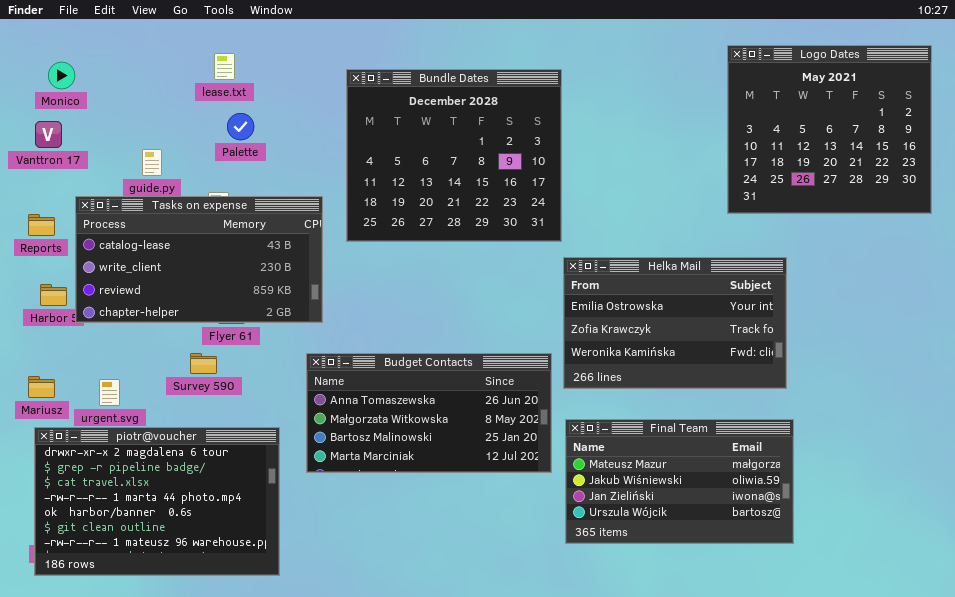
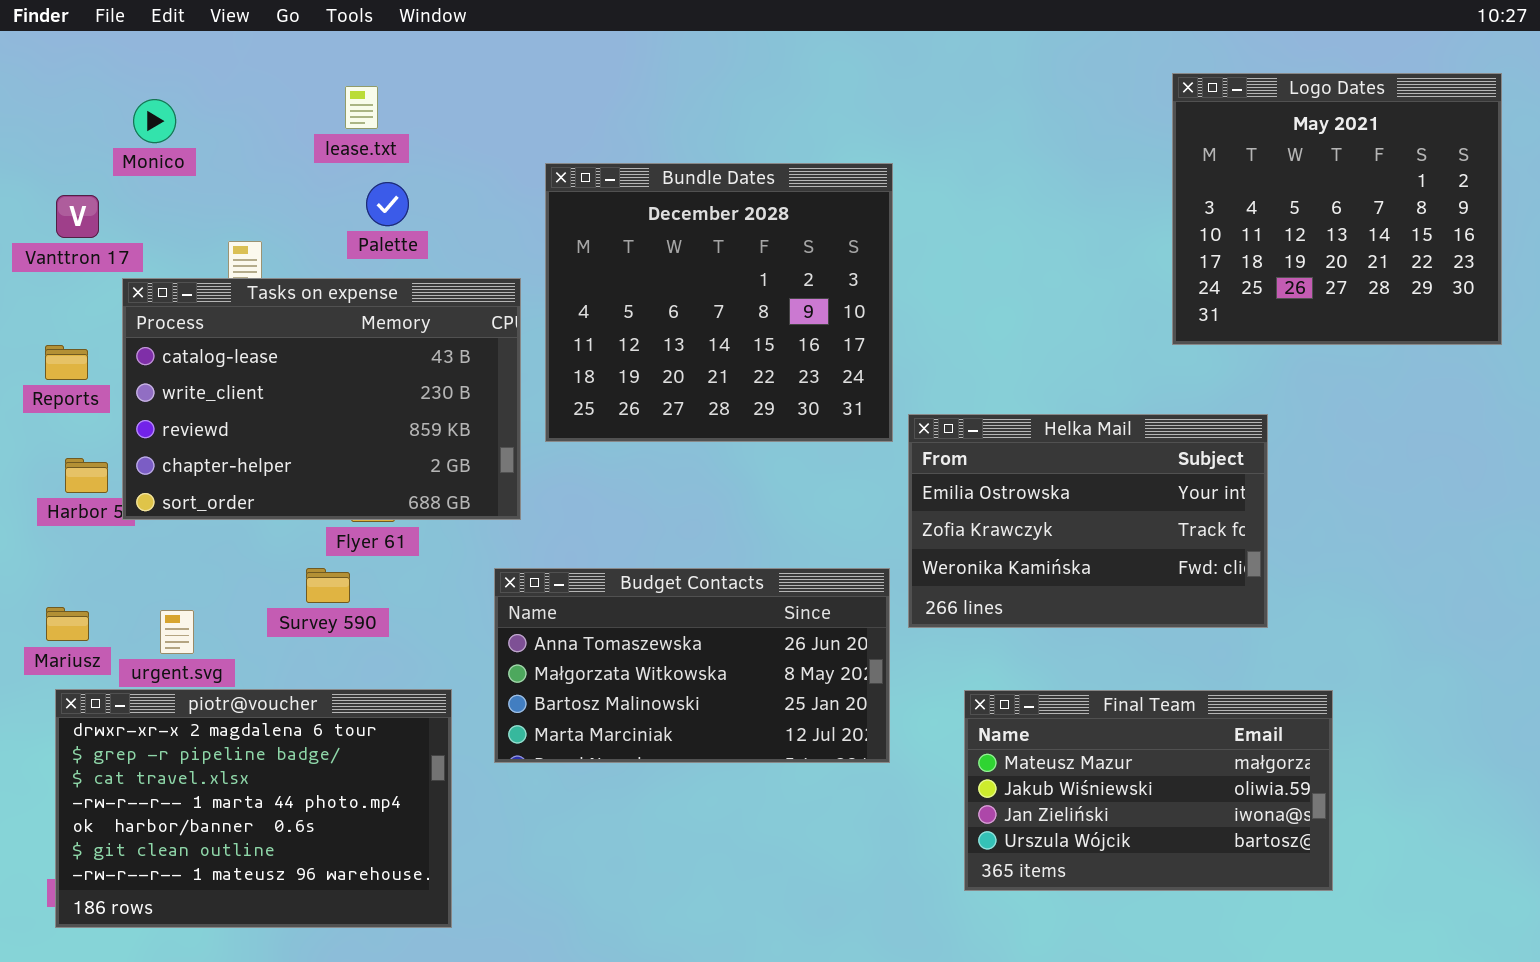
Monico: [48,62,75,89] -> [133,99,176,143], moved
Bundle Dates: [346,69,562,242] -> [545,163,893,442], moved
Tasks on expense: [75,196,323,323] -> [122,278,521,520], resized
Final Team: [565,419,794,544] -> [964,690,1333,891], moved

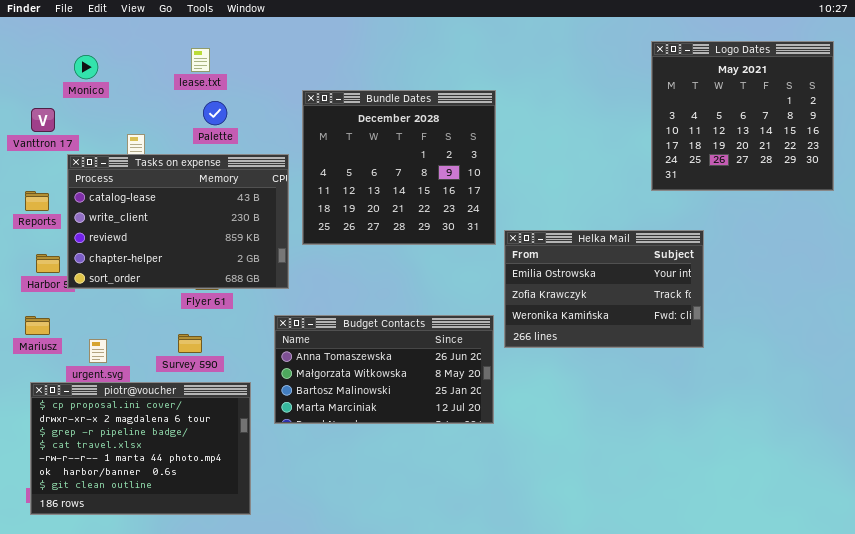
Survey 590: [306,568,350,603] -> [178,334,202,353], moved
Mariusz: [46,607,89,641] -> [25,316,50,335], moved
piotr@voucher: [55,689,452,928] -> [30,382,251,515], scrolled up 1 row
Final Team: [964,690,1333,891] -> none, closed

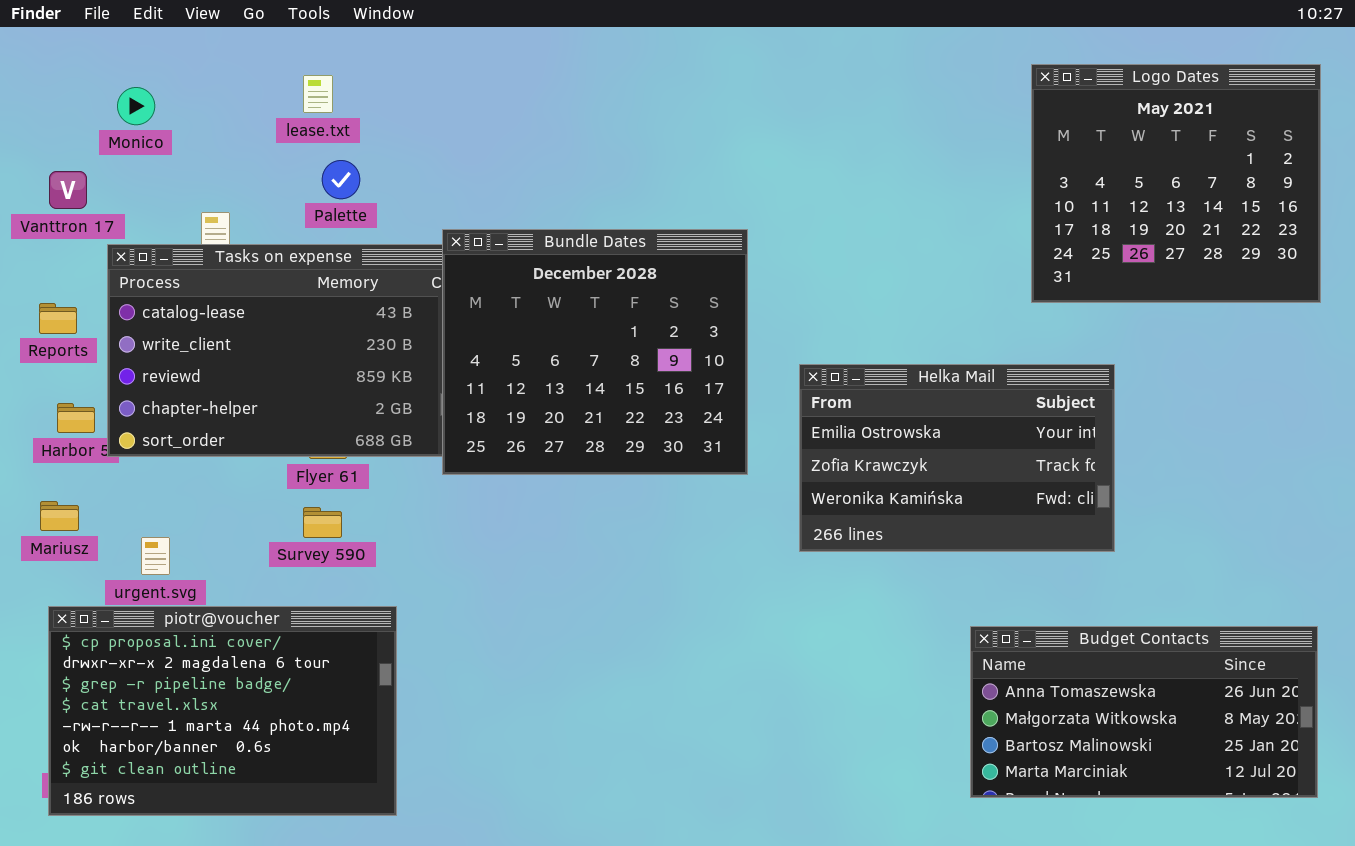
Bundle Dates: [302,90,496,245] -> [442,229,748,475], moved
Budget Contacts: [274,315,494,424] -> [970,626,1318,798], moved
Survey 590: [178,334,202,353] -> [303,507,342,538], moved

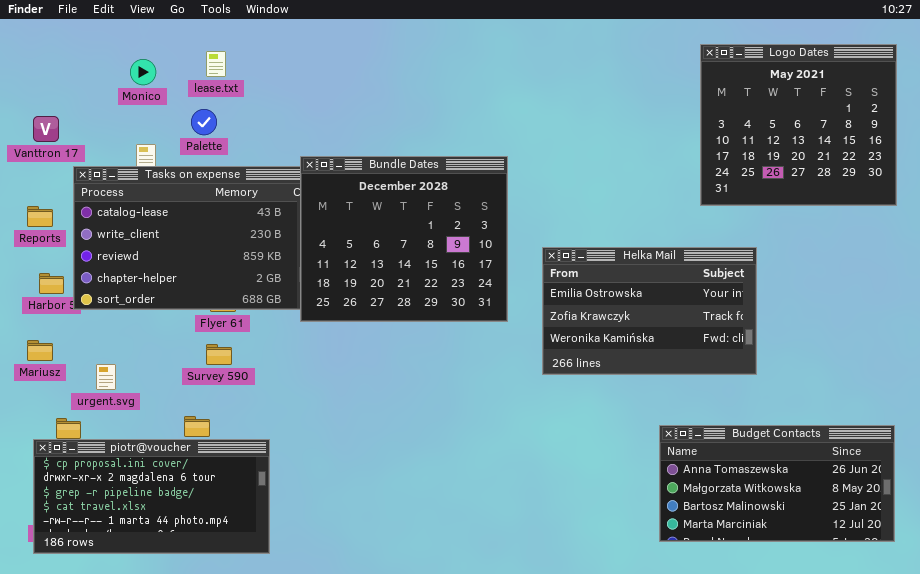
Monico: [117,87,155,125] -> [130,59,156,85], moved
Palette: [322,160,360,199] -> [191,109,217,135], moved
piotr@voucher: [48,606,397,816] -> [33,439,270,554], resized

